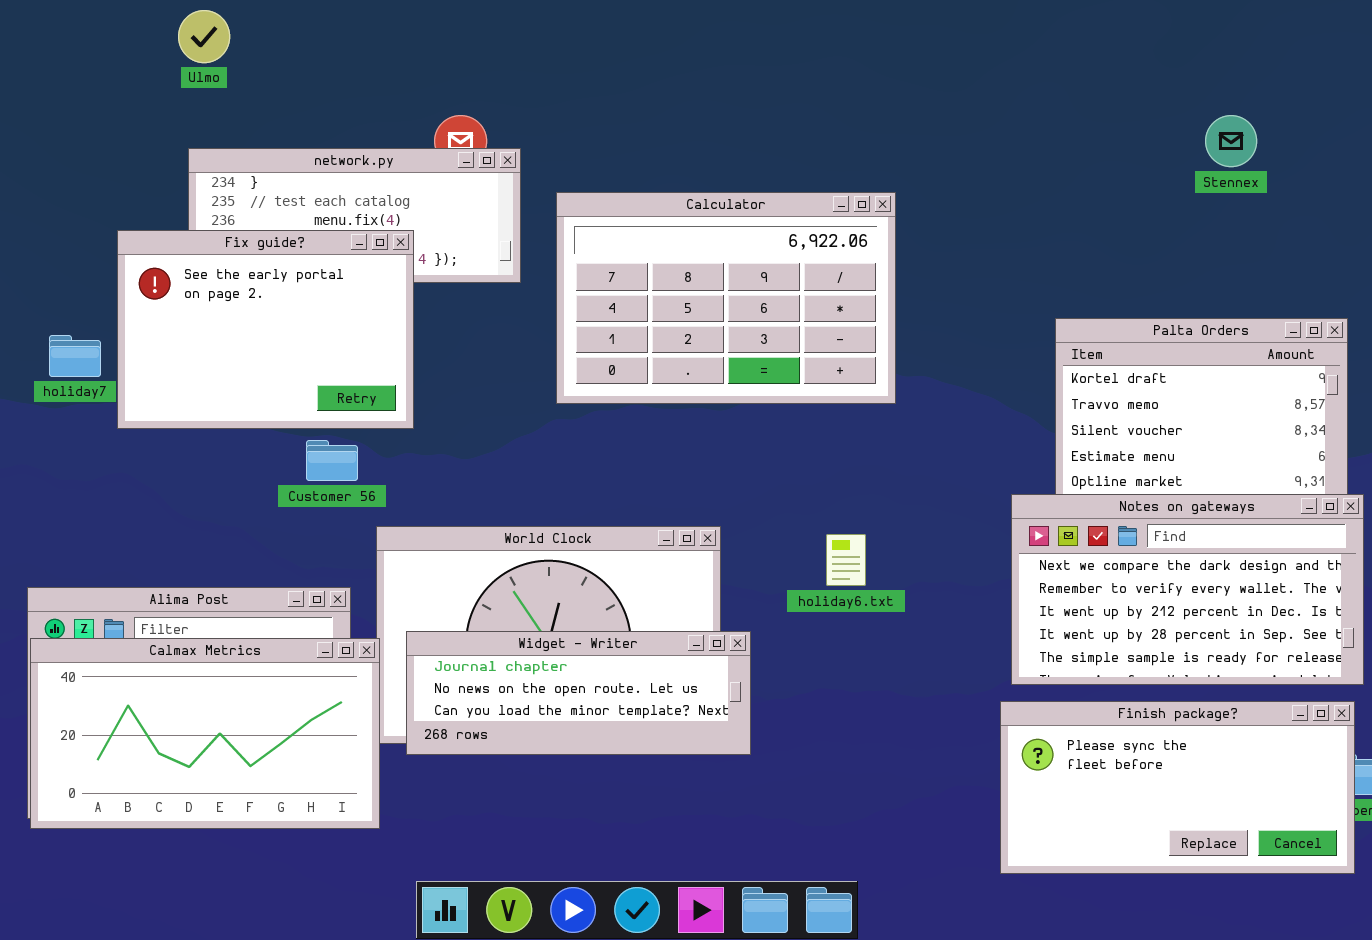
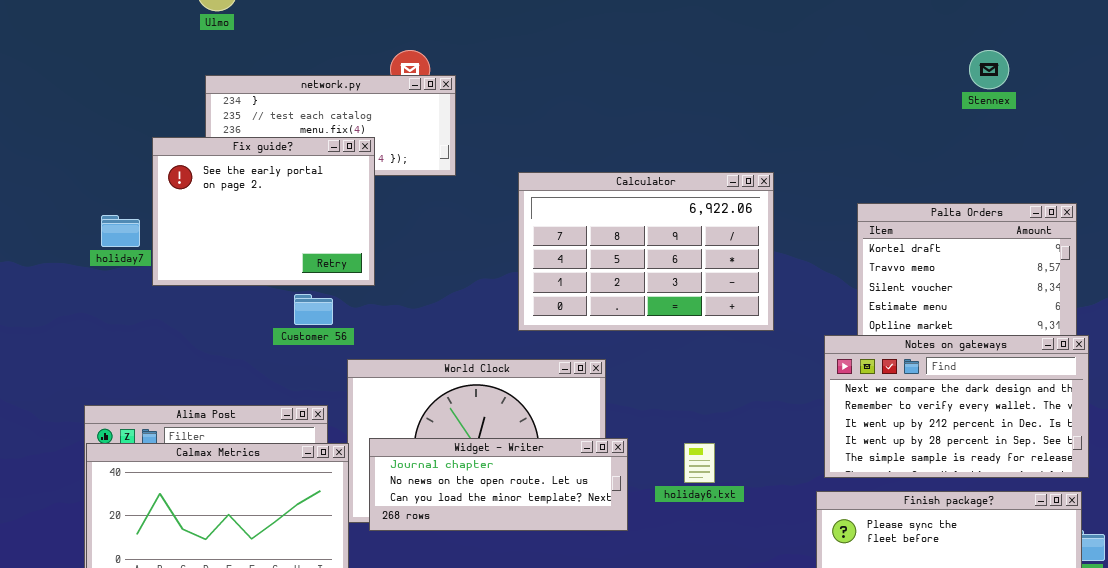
Calculator: [556,192,896,404] -> [518,172,774,331], moved
holiday6.txt: [826,534,866,586] -> [684,443,715,483], moved

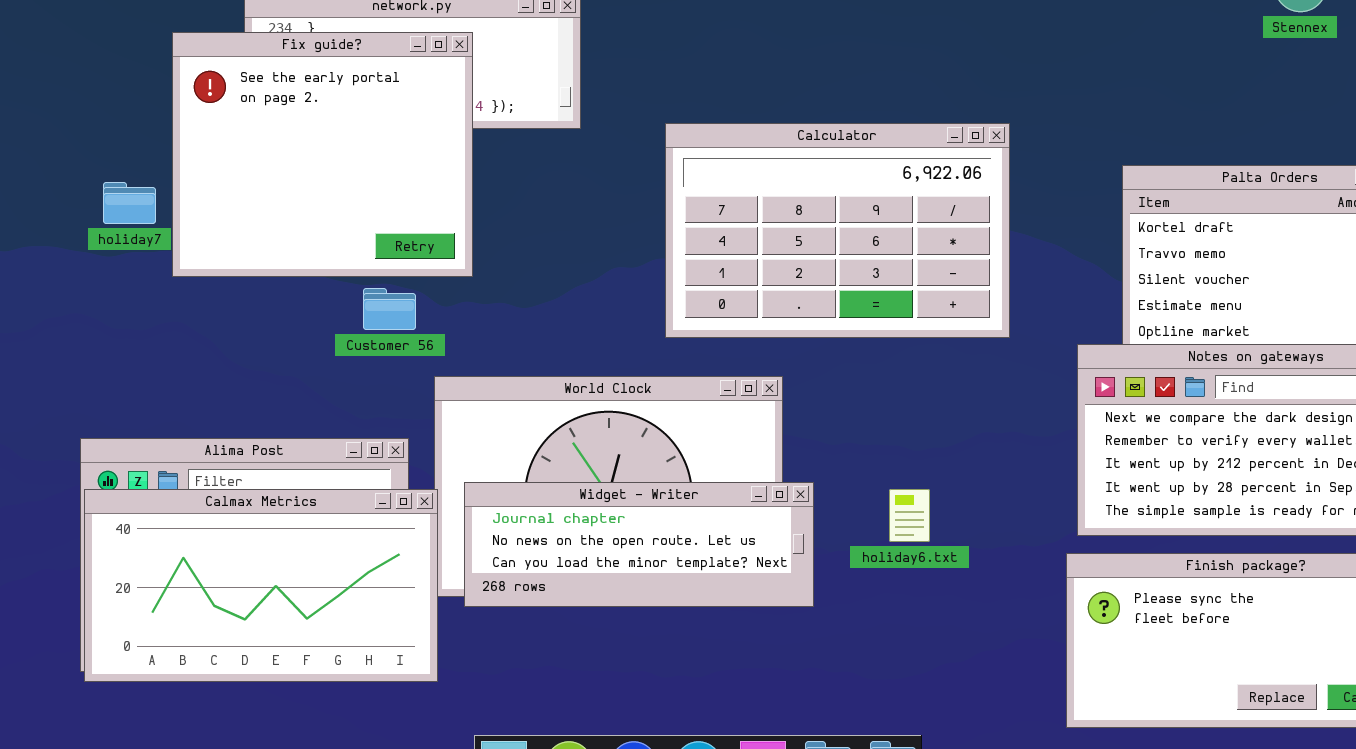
Fix guide?: [152,137,375,286] -> [172,32,473,277], resized

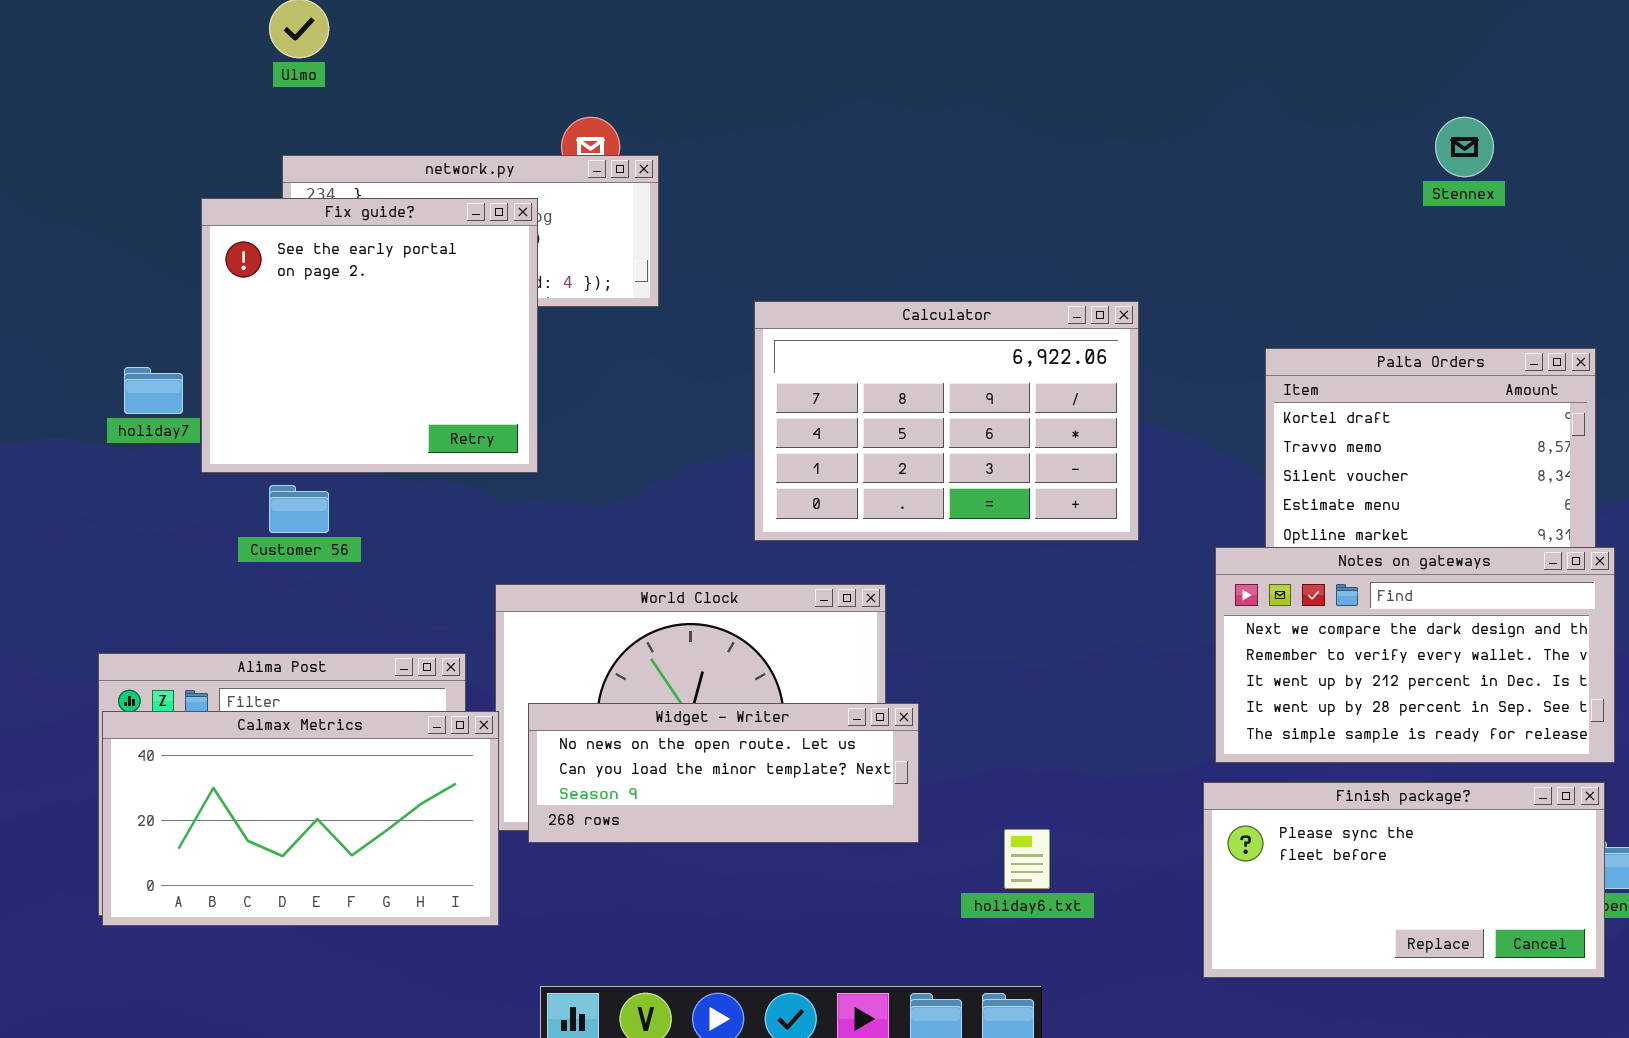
Customer 56: [363,288,416,330] -> [269,485,329,533], moved
Widget - Writer: [464,482,814,607] -> [528,703,919,843], scrolled down 1 row
holiday6.txt: [889,489,930,542] -> [1004,829,1050,889], moved

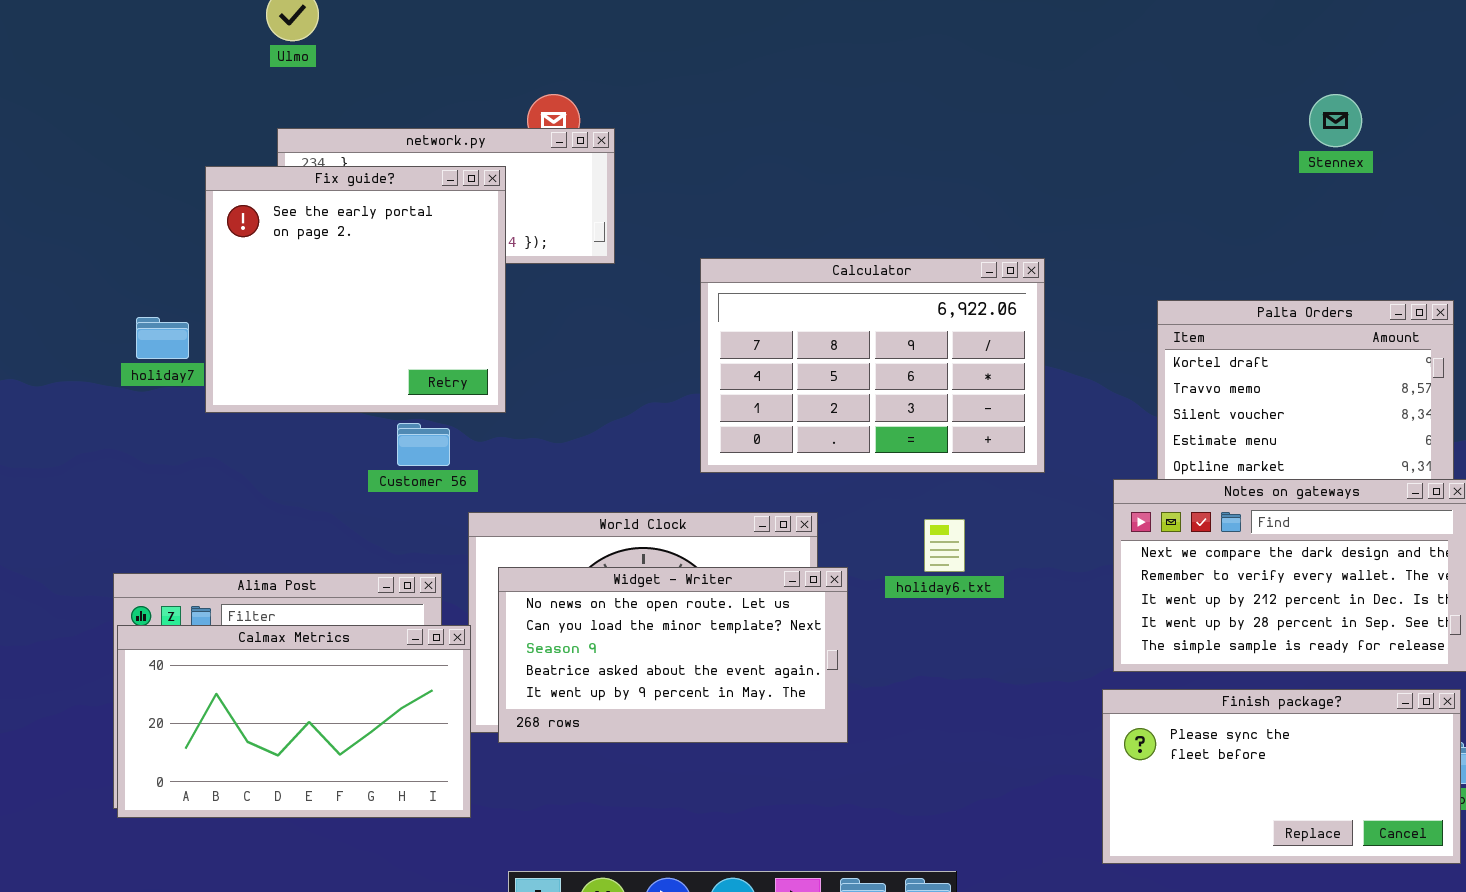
Customer 56: [269,485,329,533] -> [397,423,450,466], moved
Widget - Writer: [528,703,919,843] -> [498,567,848,743], resized
holiday6.txt: [1004,829,1050,889] -> [924,519,965,572], moved

